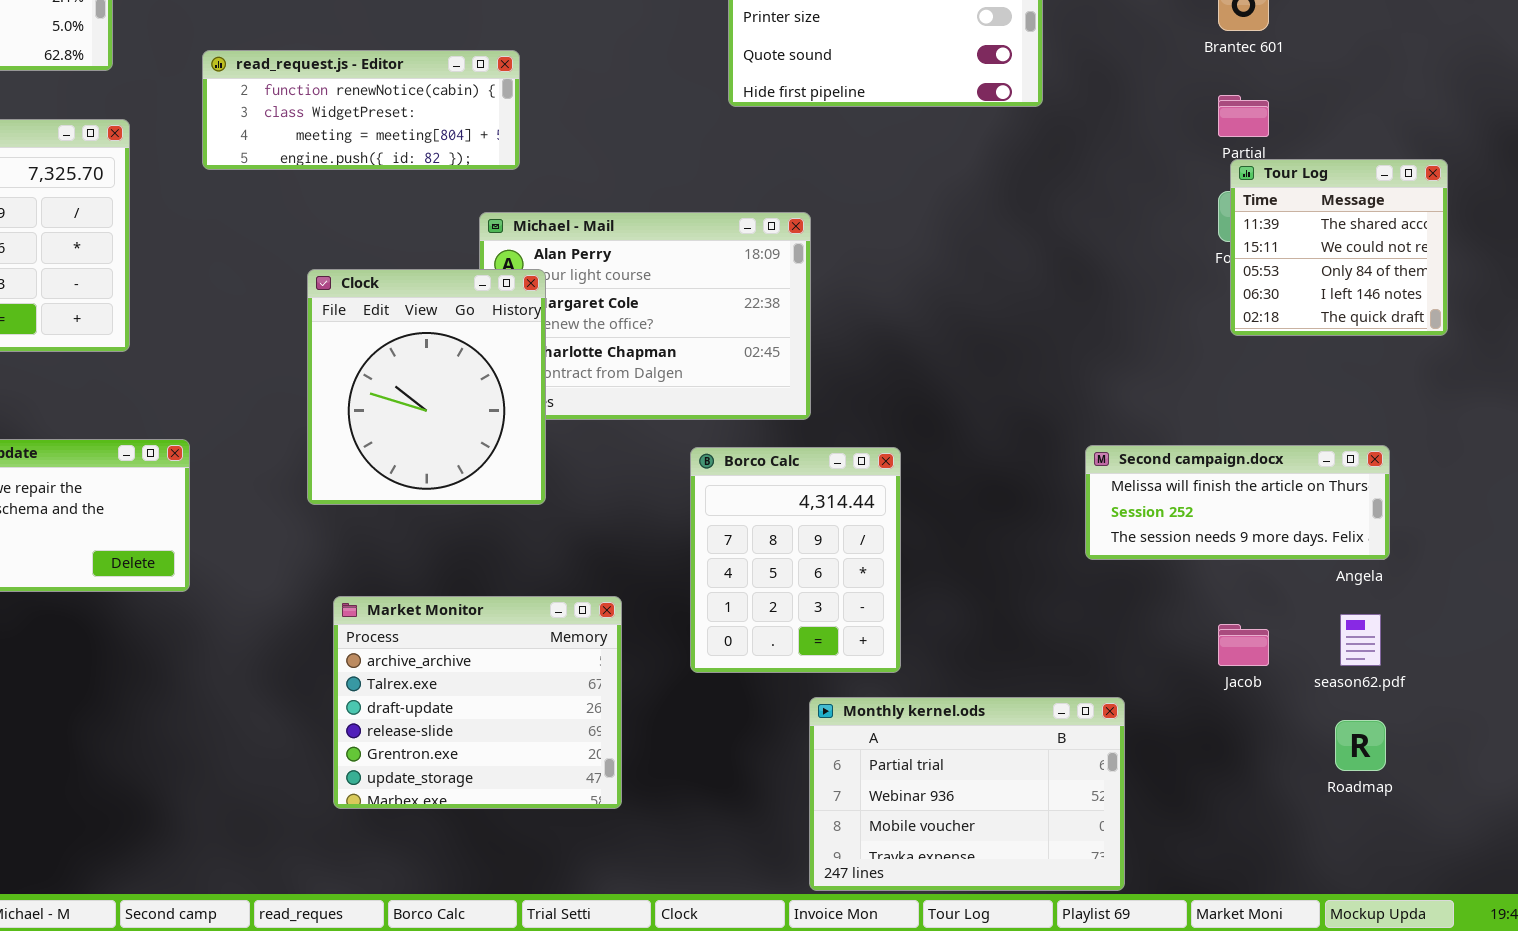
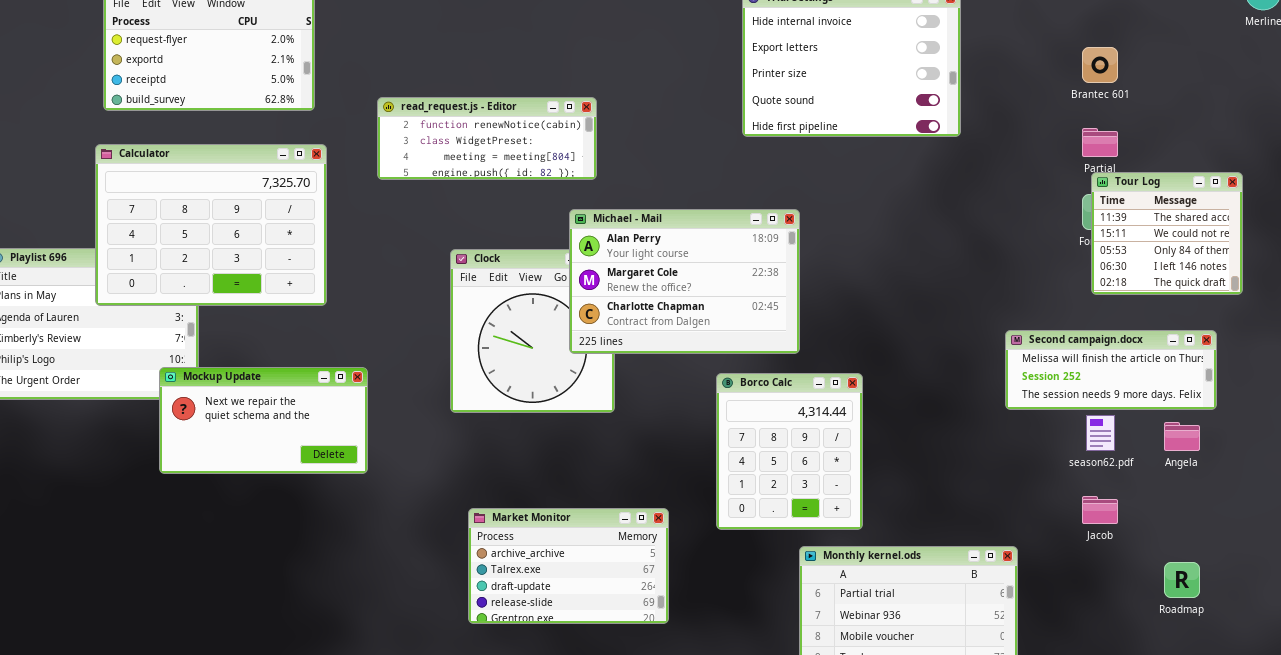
Michael - Mail: [479,212,811,420] -> [569,209,800,354], raised
Second campaign.docx: [1085,445,1390,560] -> [1005,330,1217,410], moved
Market Monitor: [333,596,622,809] -> [468,508,669,624], resized
season62.pdf: [1340,614,1381,666] -> [1086,415,1115,451], moved

